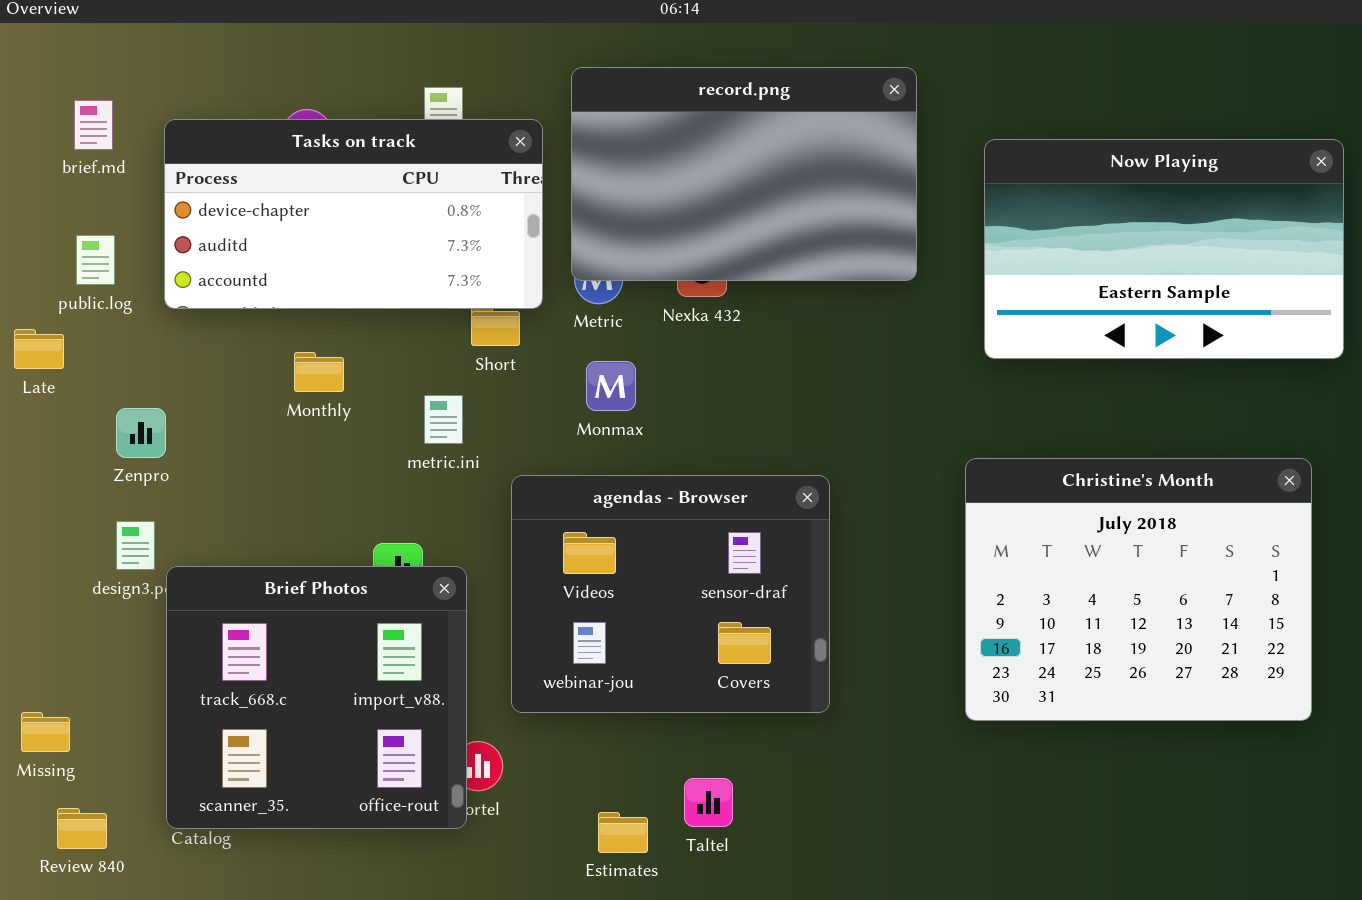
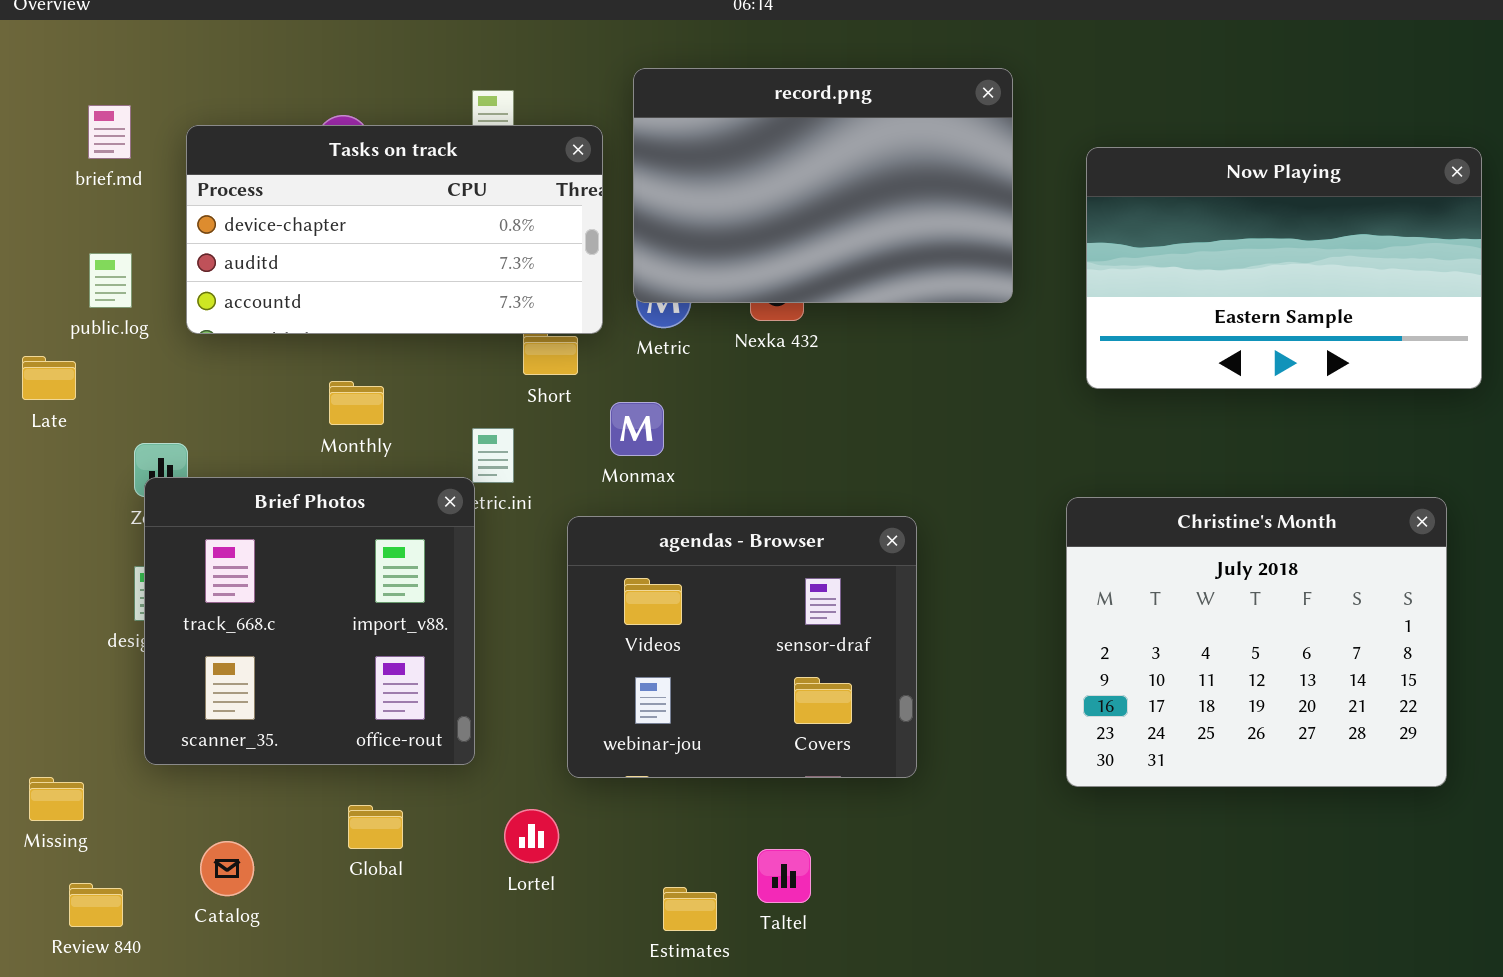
Monmax: [586,361,636,411] -> [610,402,664,456], moved
Brief Photos: [166,566,467,829] -> [144,477,475,765], moved

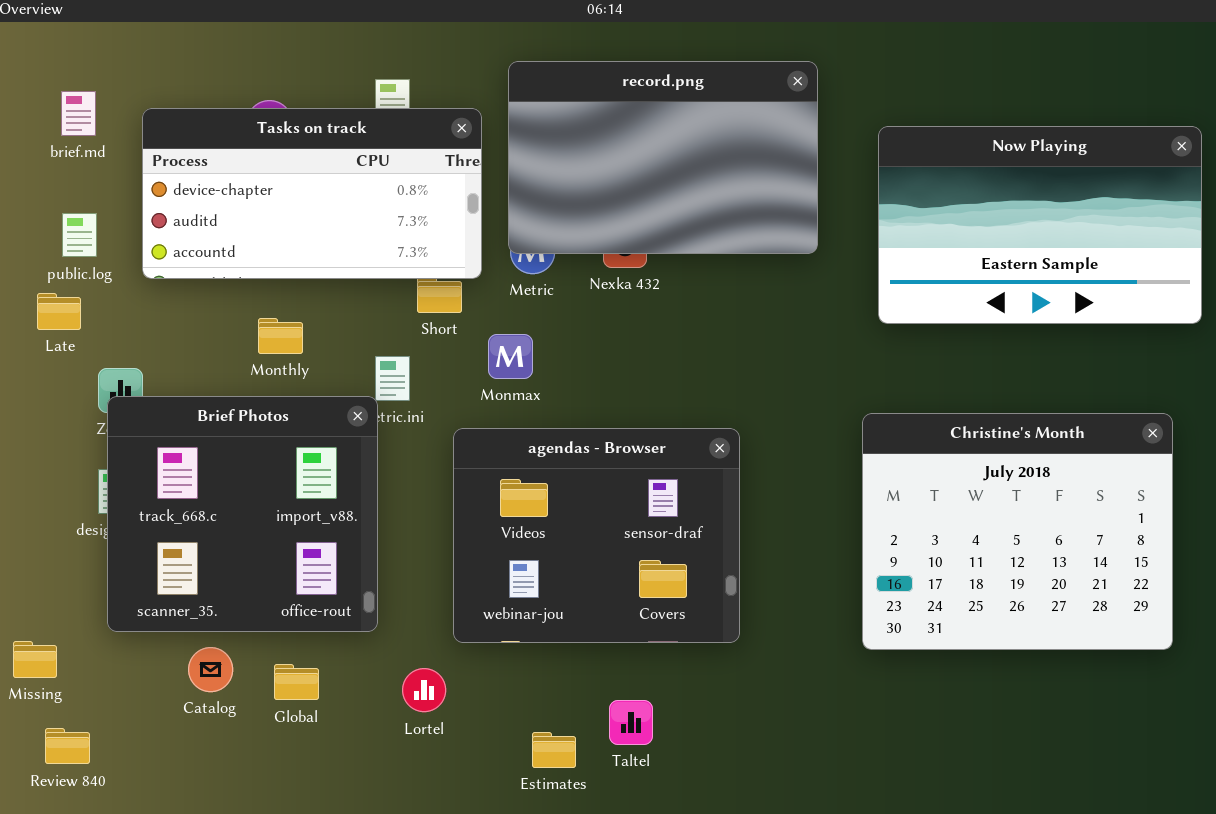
Late: [22,356,76,400] -> [37,293,81,330], moved
Catalog: [200,841,254,896] -> [188,647,233,692], moved

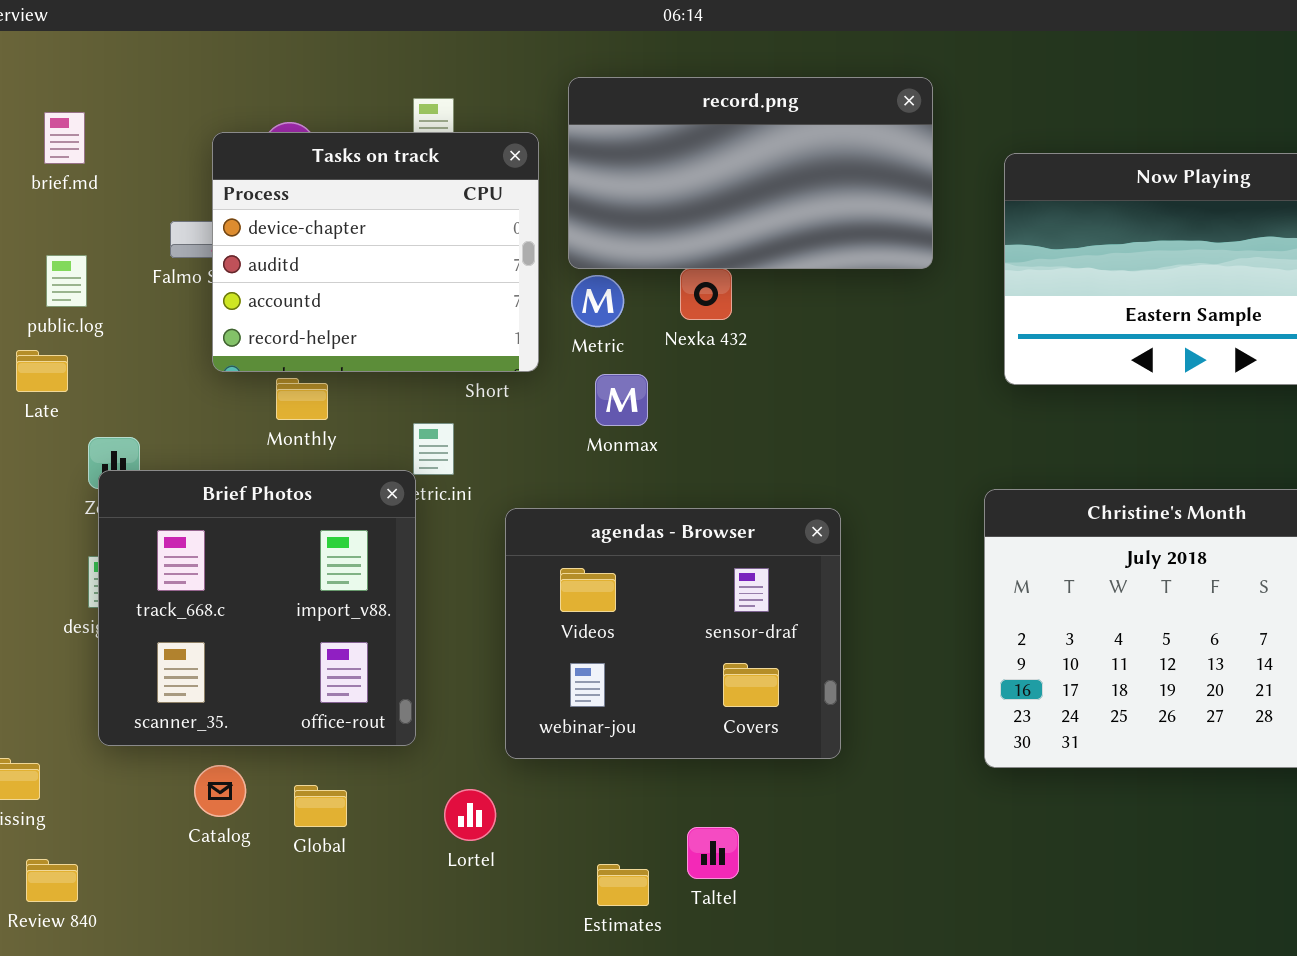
record.png: [508,61,818,254] -> [568,77,933,269], resized
Tasks on track: [142,108,482,279] -> [212,132,539,372], resized
Monmax: [488,334,533,379] -> [595,374,648,426], moved

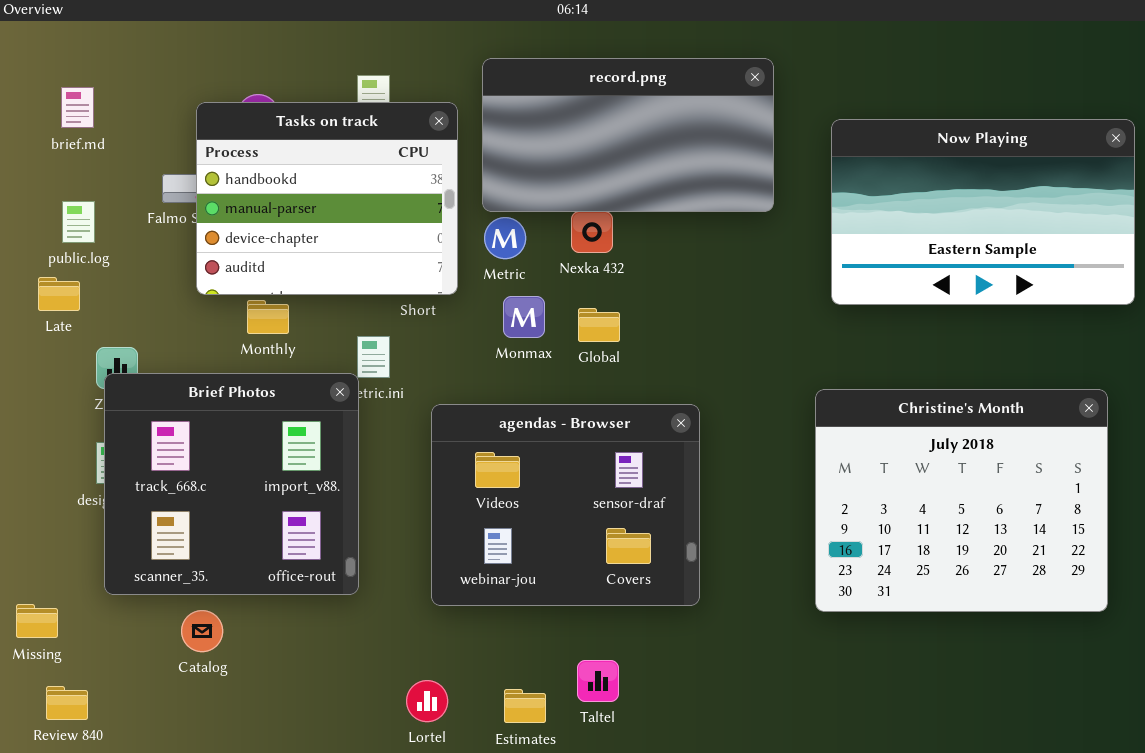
Tasks on track: [212,132,539,372] -> [196,102,458,295], scrolled up 2 rows
Global: [294,785,347,827] -> [578,308,620,342], moved
Lortel: [444,789,496,841] -> [406,680,448,722], moved

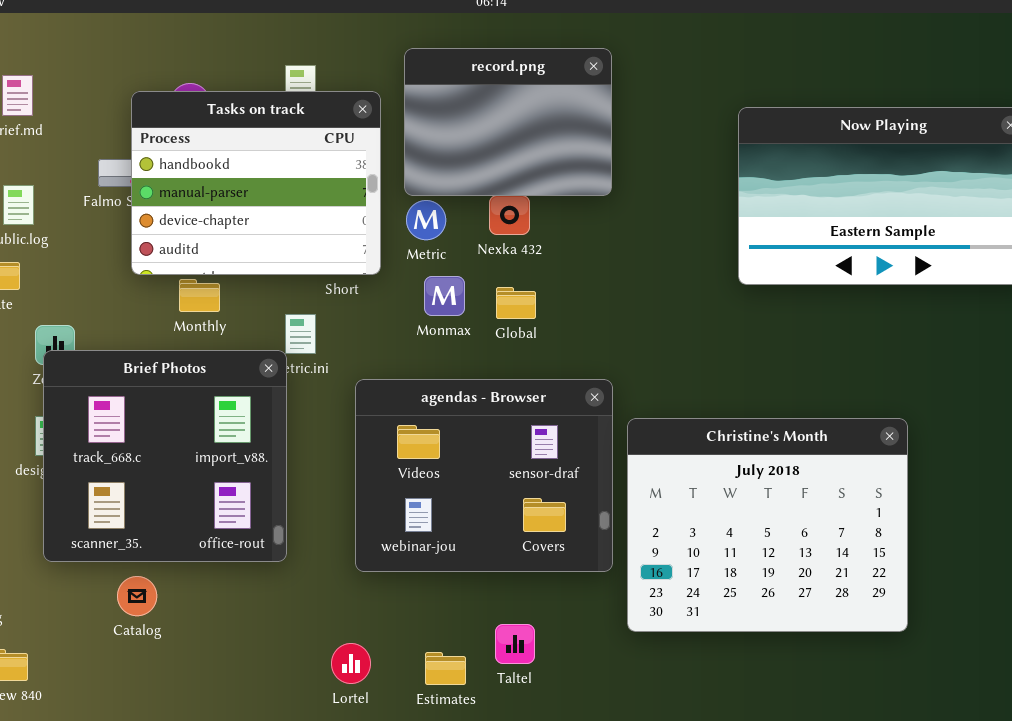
record.png: [482,58,774,212] -> [404,48,612,196], resized
Christine's Month: [815,389,1108,612] -> [627,418,908,632], moved

